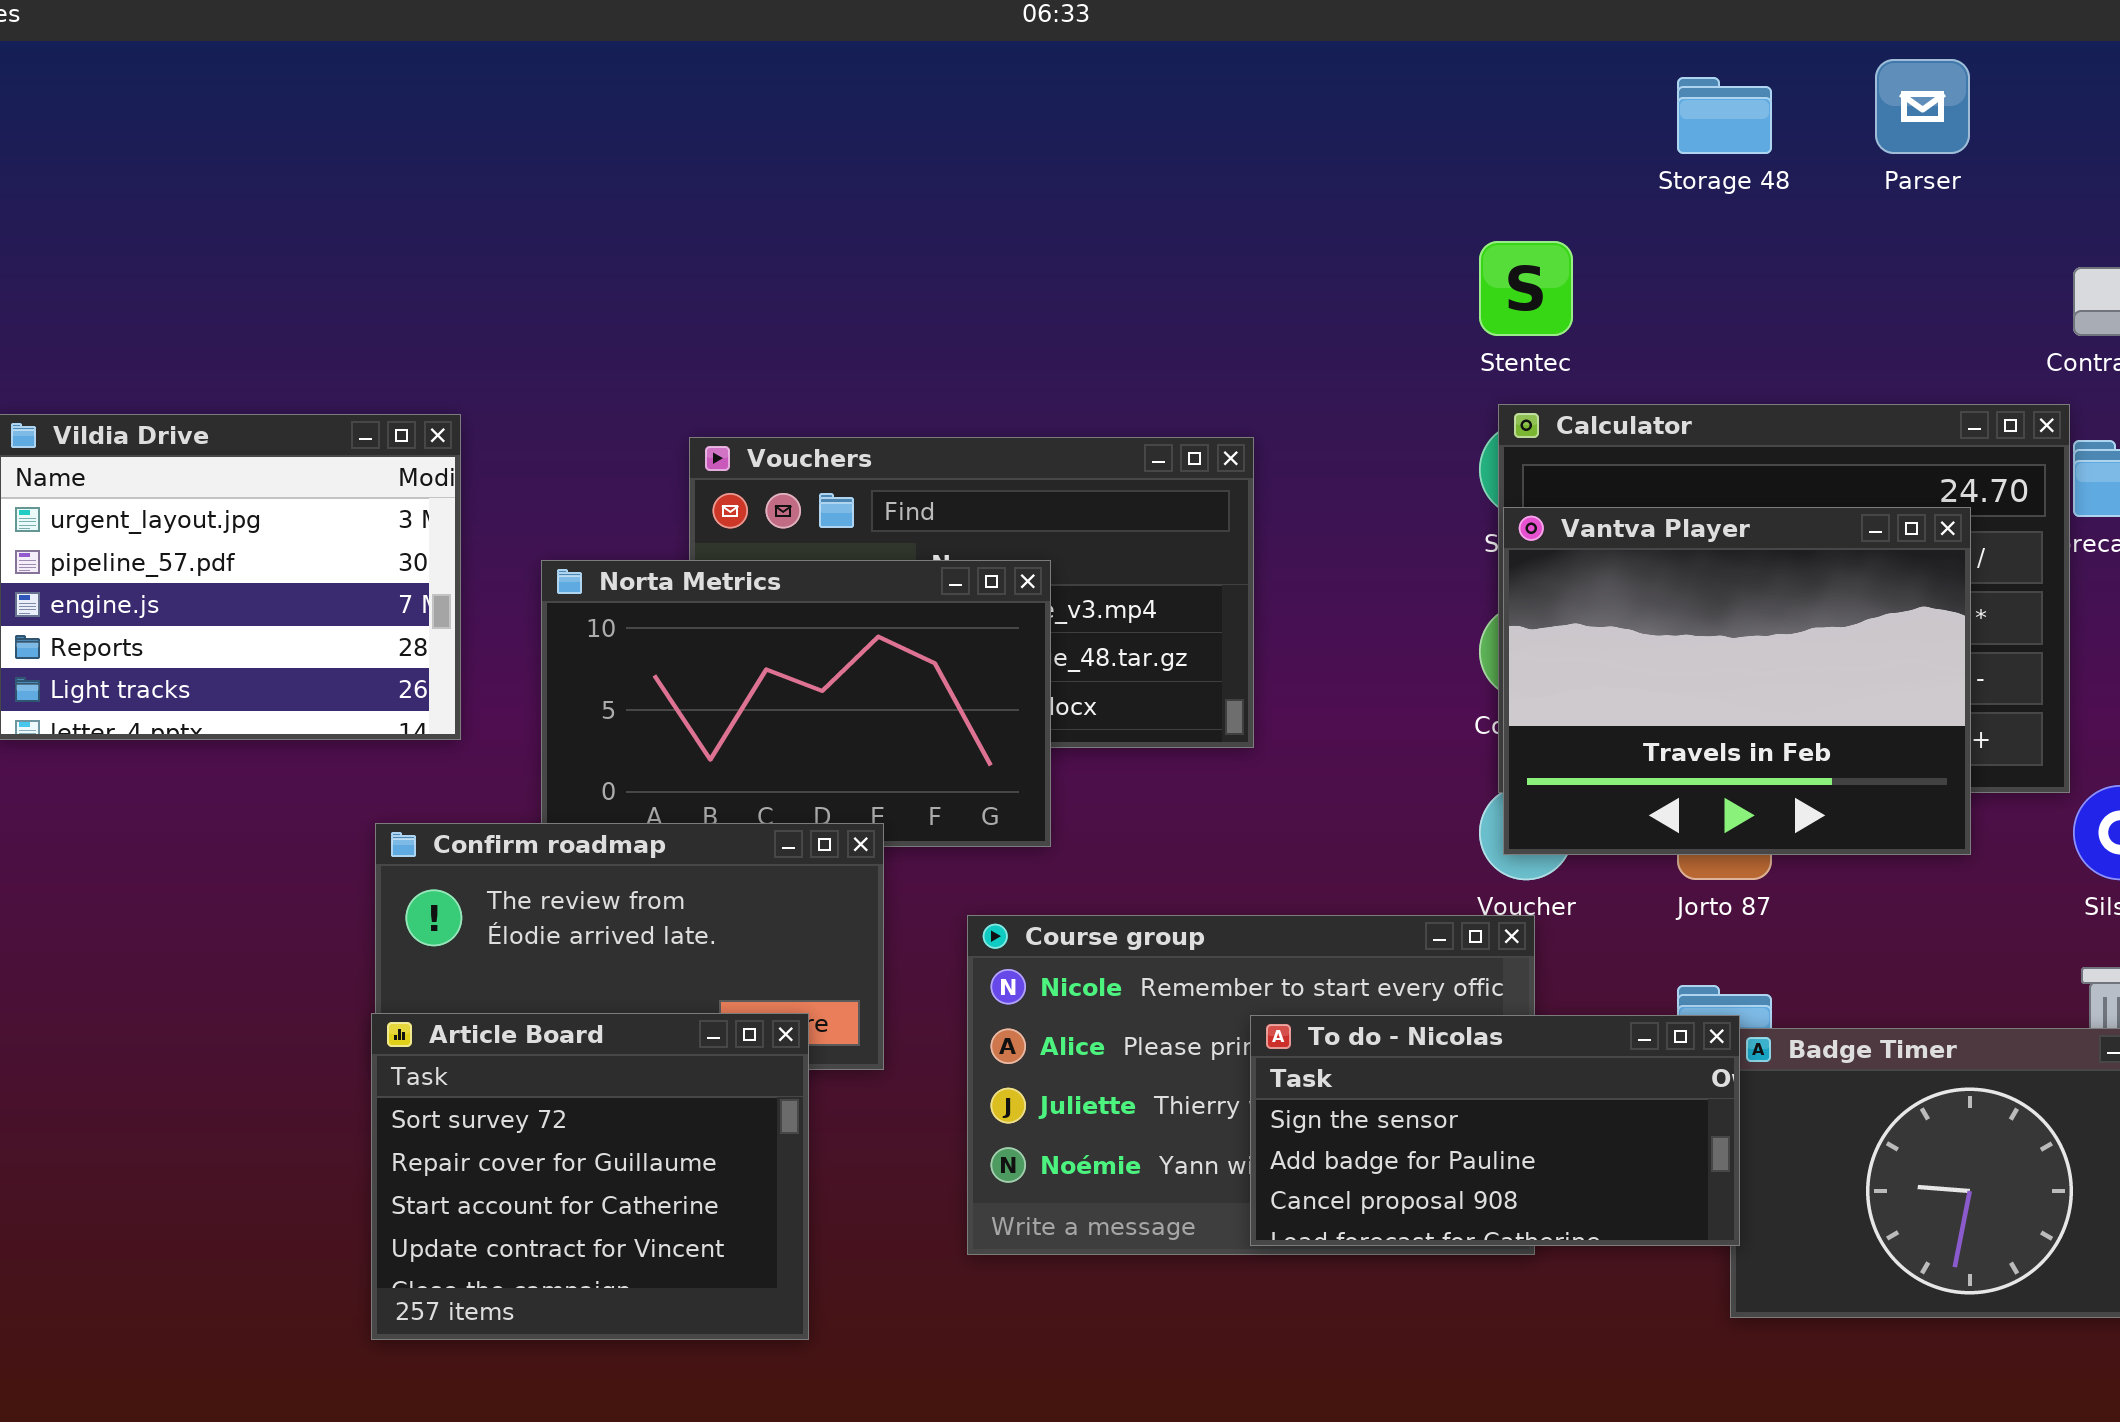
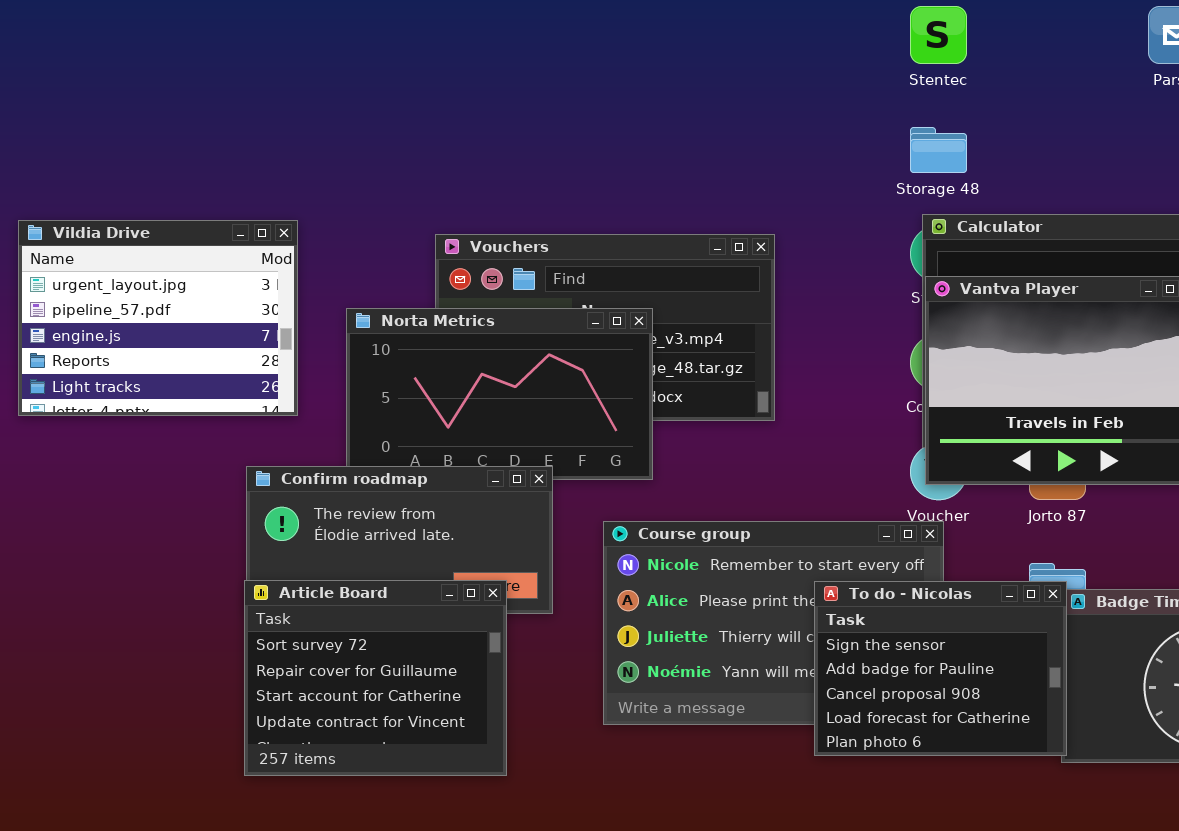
Storage 48: [1677,77,1772,154] -> [910,127,967,173], moved
Stentec: [1479,241,1573,336] -> [910,6,967,64], moved
To do - Nicolas: [1250,1015,1740,1246] -> [814,581,1067,756], resized

